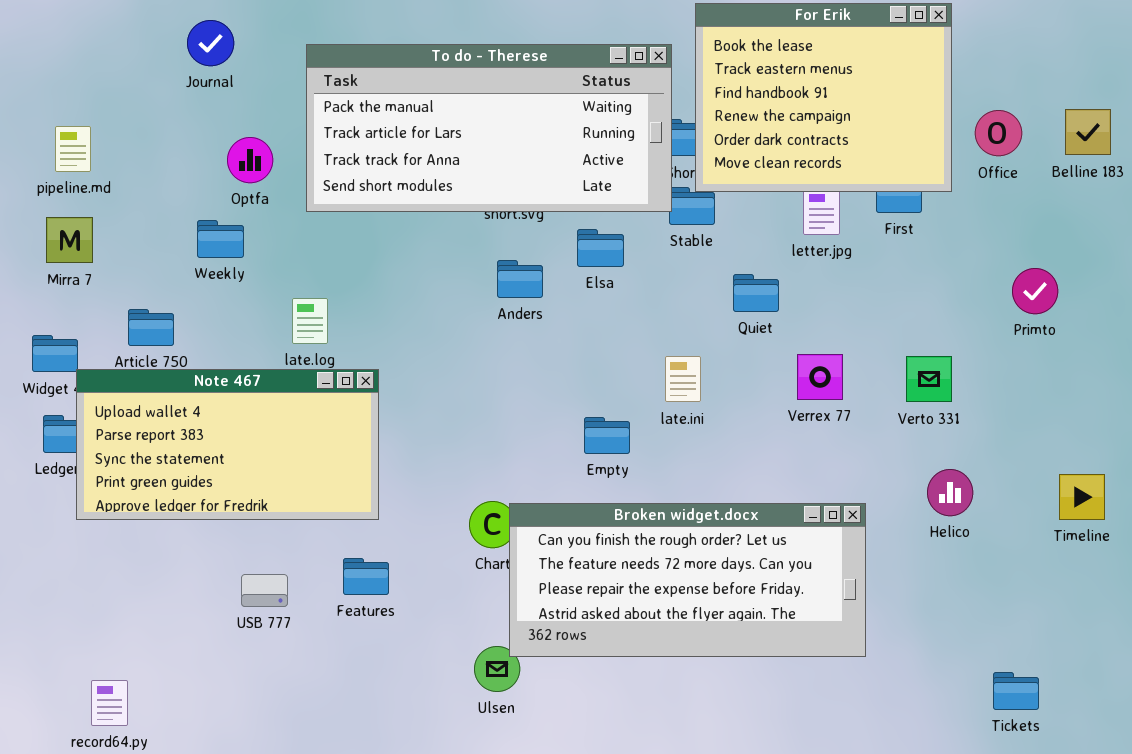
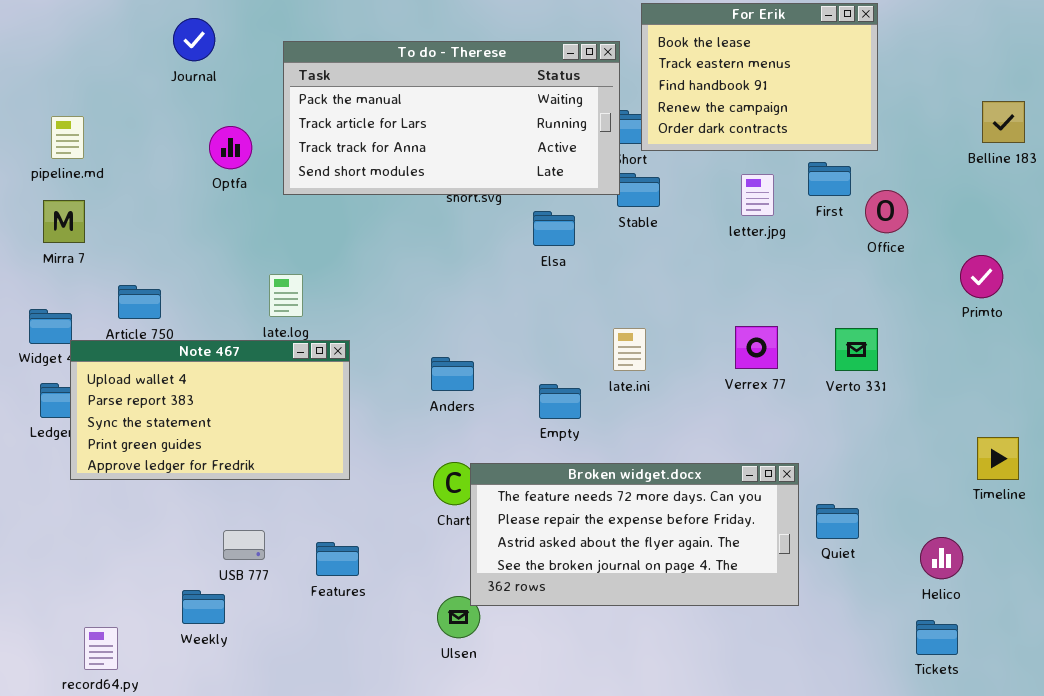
For Erik: [695,3,952,192] -> [641,3,878,151], resized
Office: [975,110,1022,156] -> [865,190,908,233], moved
Weekly: [197,220,244,258] -> [182,590,225,624], moved
Anders: [497,260,543,298] -> [431,357,474,391], moved
Primto: [1012,268,1058,314] -> [960,255,1003,298], moved
Quiet: [733,274,779,312] -> [816,504,859,539], moved
Helico: [927,469,973,516] -> [920,537,963,579], moved
Broken widget.docx: [509,503,866,657] -> [470,463,799,606], scrolled down 1 row
Features: [343,558,389,595] -> [316,542,359,576], moved

